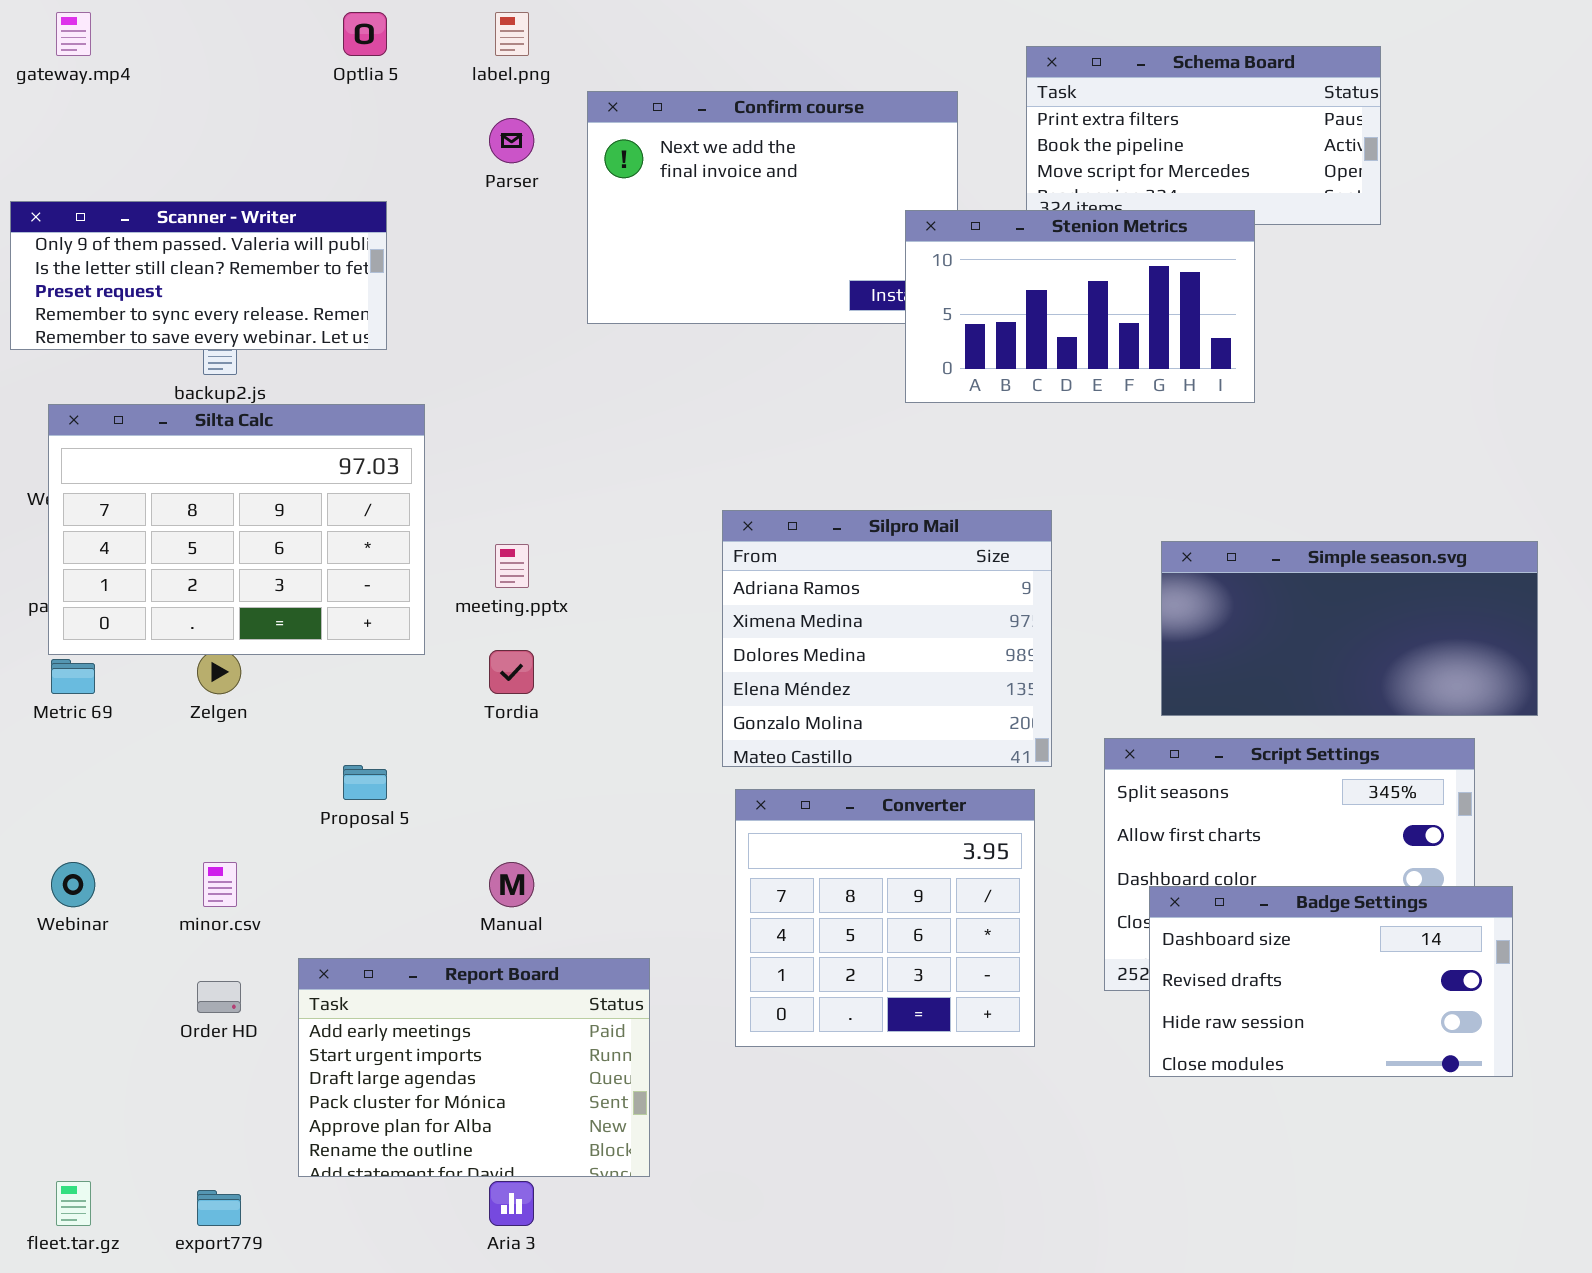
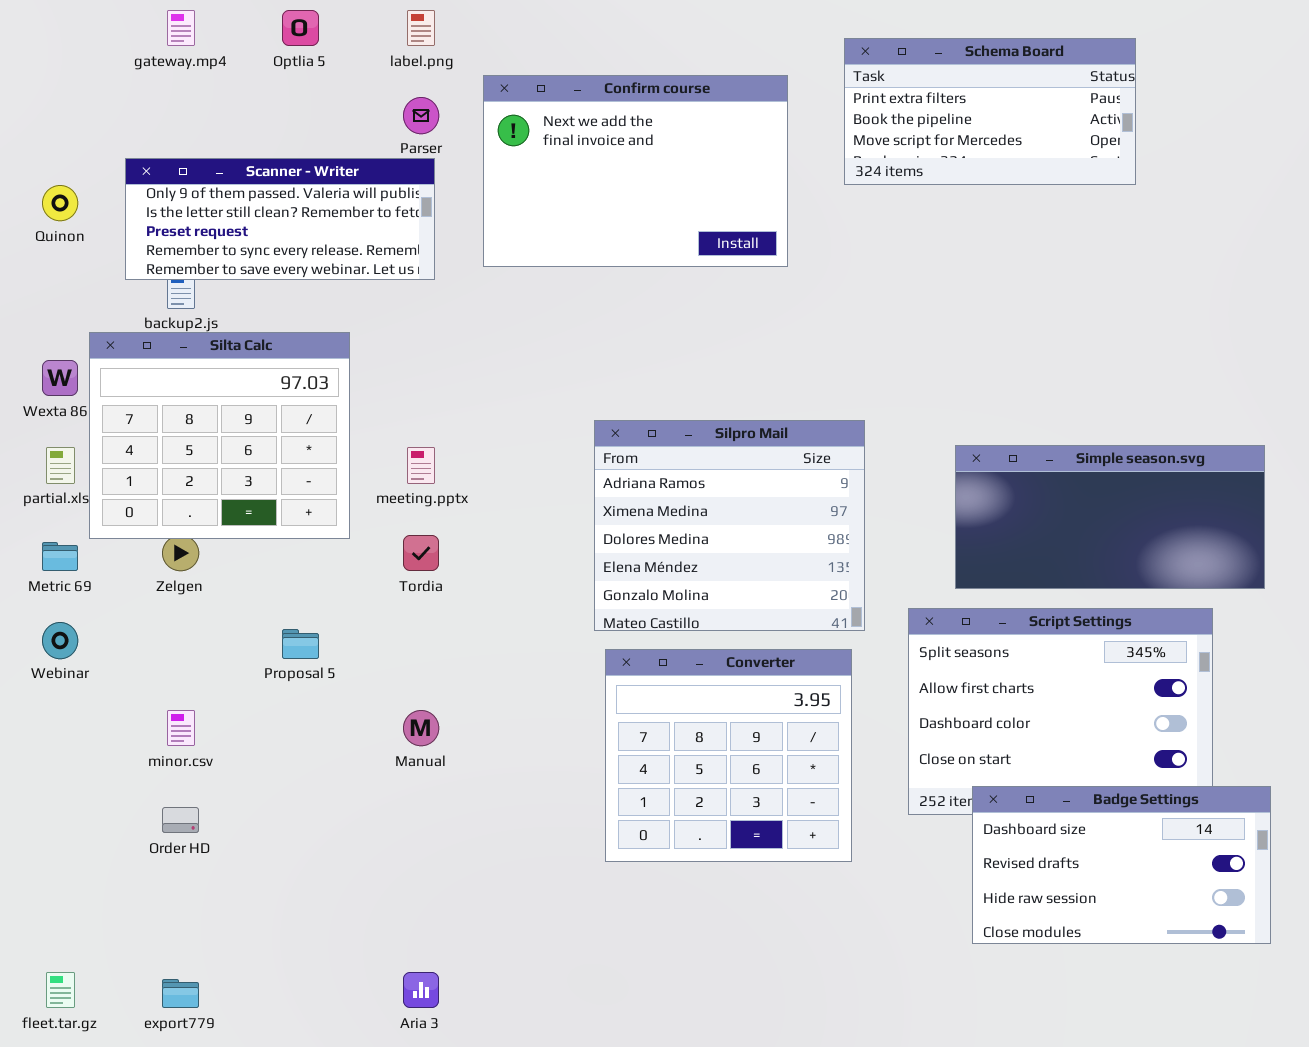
gateway.mp4: [56,12,91,56] -> [167,10,195,46], moved
Scanner - Writer: [10,201,387,350] -> [125,158,435,280], moved
Stenion Metrics: [905,210,1255,403] -> none, closed
Silta Calc: [48,404,425,655] -> [89,332,350,539], resized
Webinar: [51,862,95,907] -> [42,622,78,659], moved
Badge Settings: [1149,886,1513,1077] -> [972,786,1271,944], moved
Report Board: [298,958,650,1177] -> none, closed

